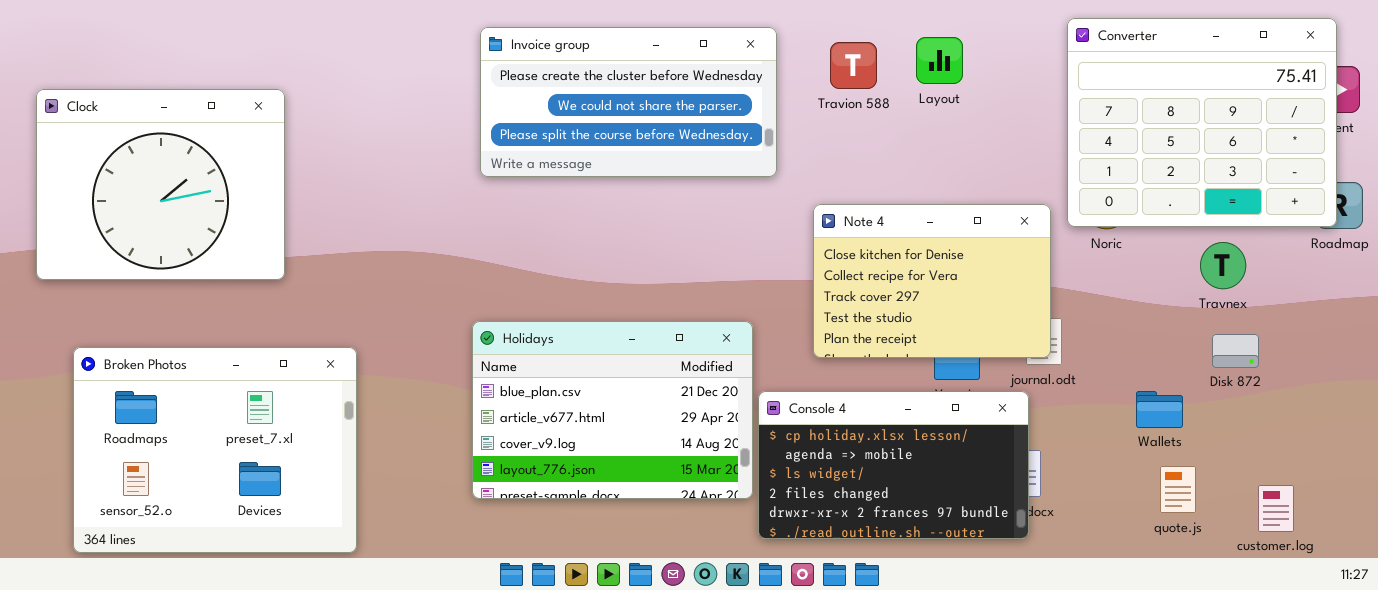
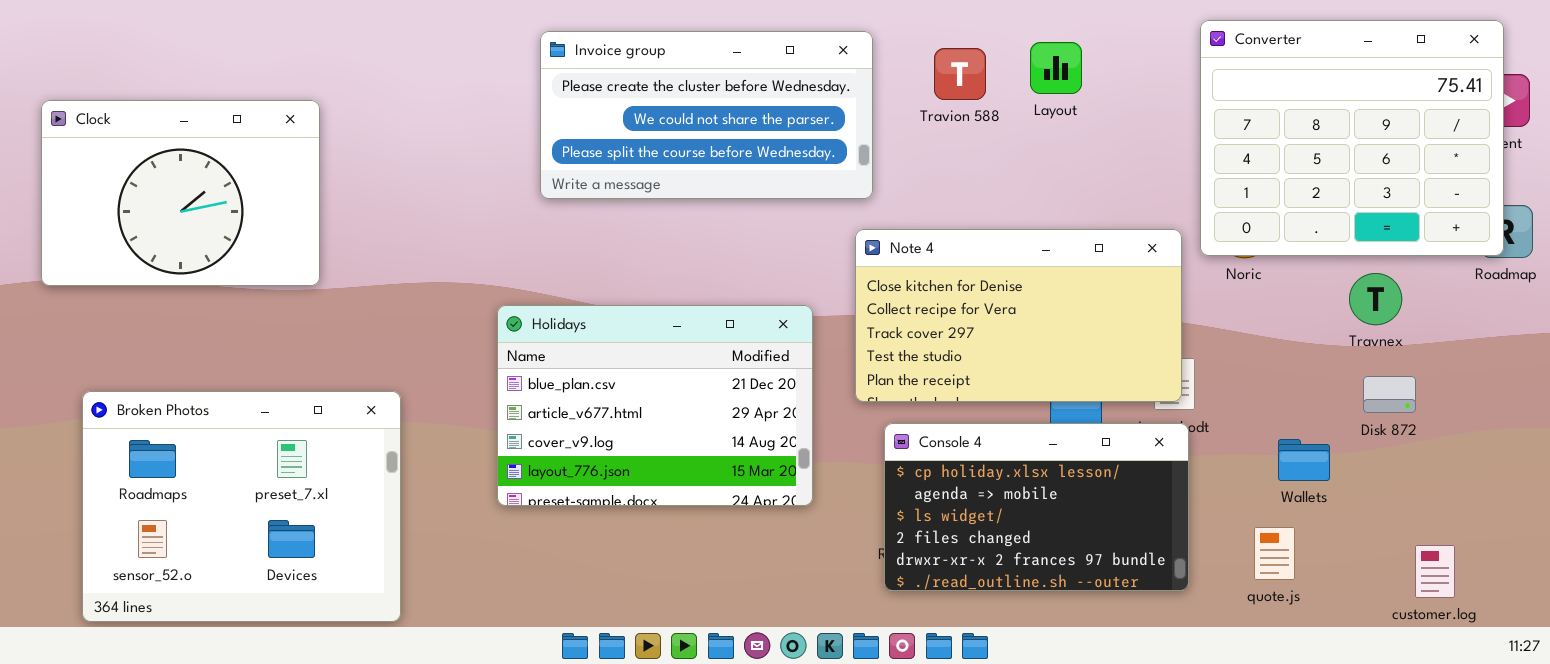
Clock: [36,89,285,280] -> [41,100,320,286], resized
Note 4: [813,204,1051,358] -> [855,229,1182,402], resized
Holidays: [472,321,753,499] -> [497,305,813,506], moved
Console 4: [758,391,1029,539] -> [884,423,1189,591], moved
quote.js: [1160,466,1196,513] -> [1254,527,1295,580], moved

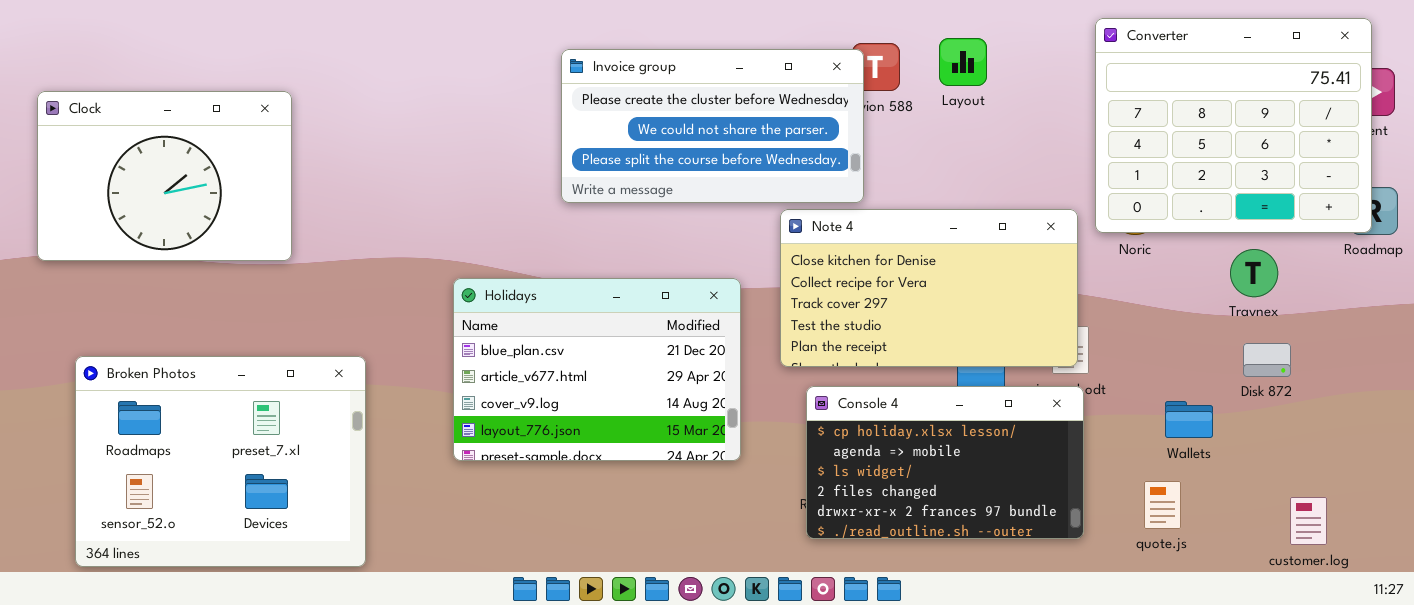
Invoice group: [540,31,873,199] -> [561,49,864,203], moved

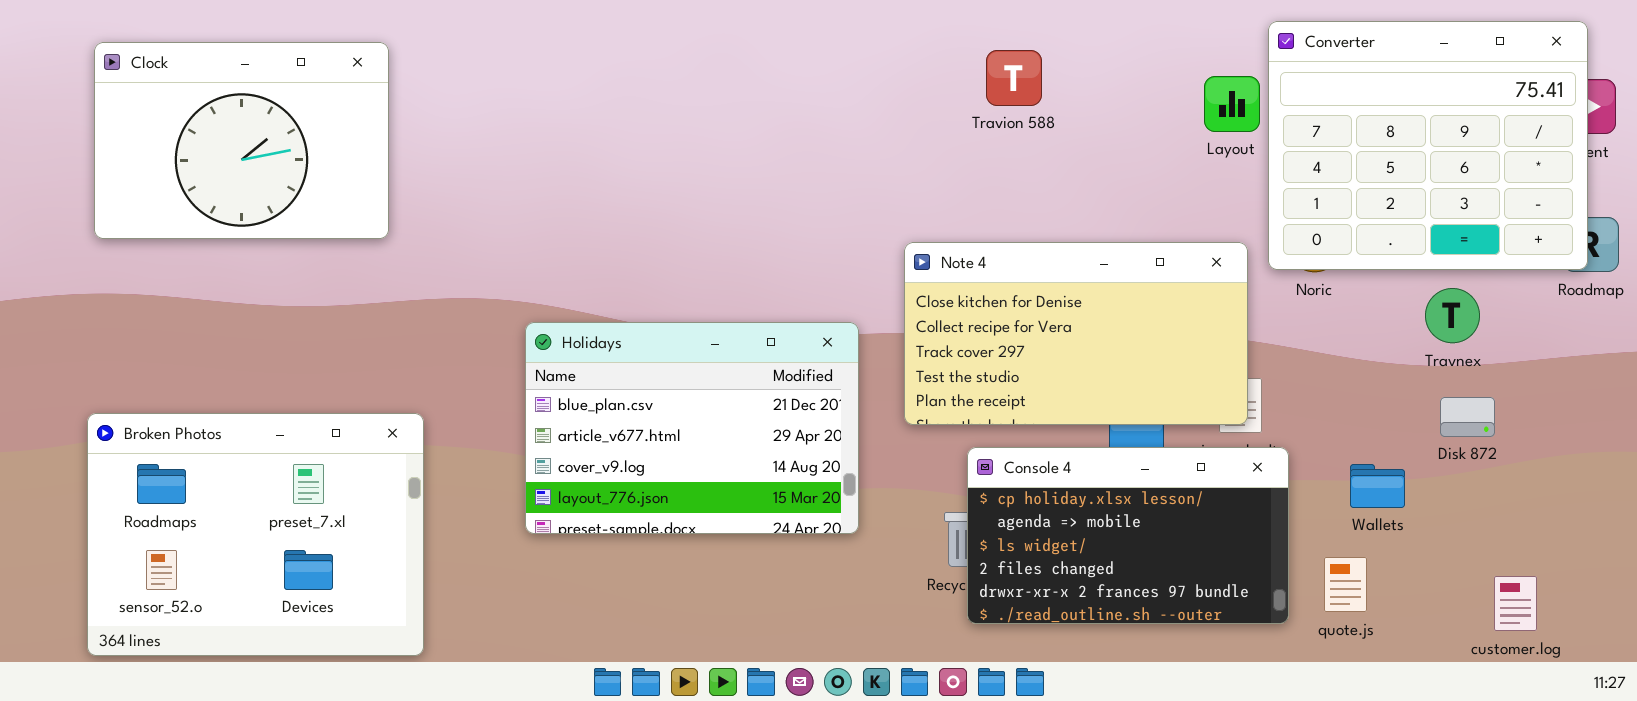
Layout: [939,38,987,86] -> [1204,76,1260,132], moved
Invoice group: [561,49,864,203] -> none, closed
Clock: [37,91,292,261] -> [94,42,389,239], moved
Console 4: [806,386,1084,539] -> [967,447,1289,624], moved

